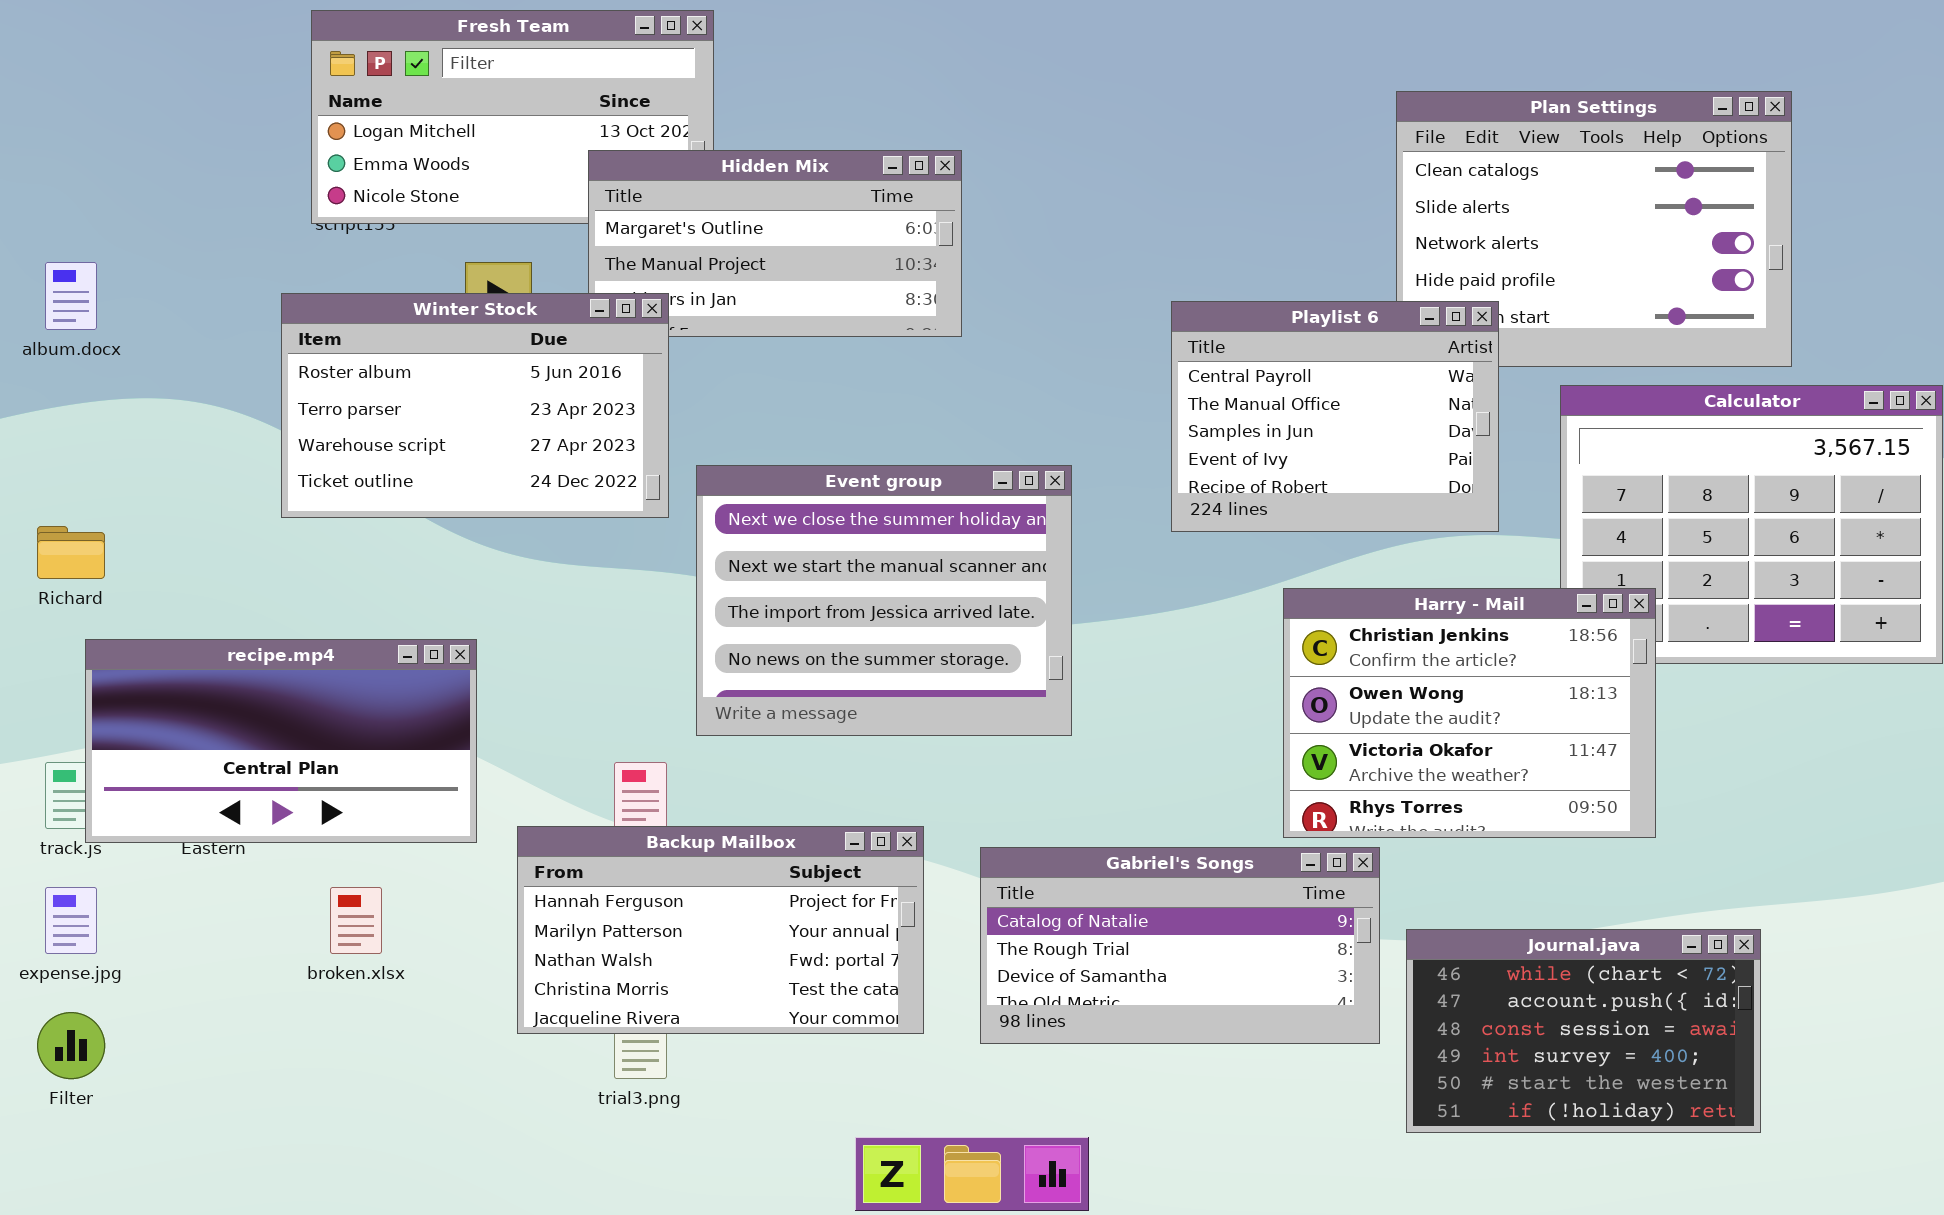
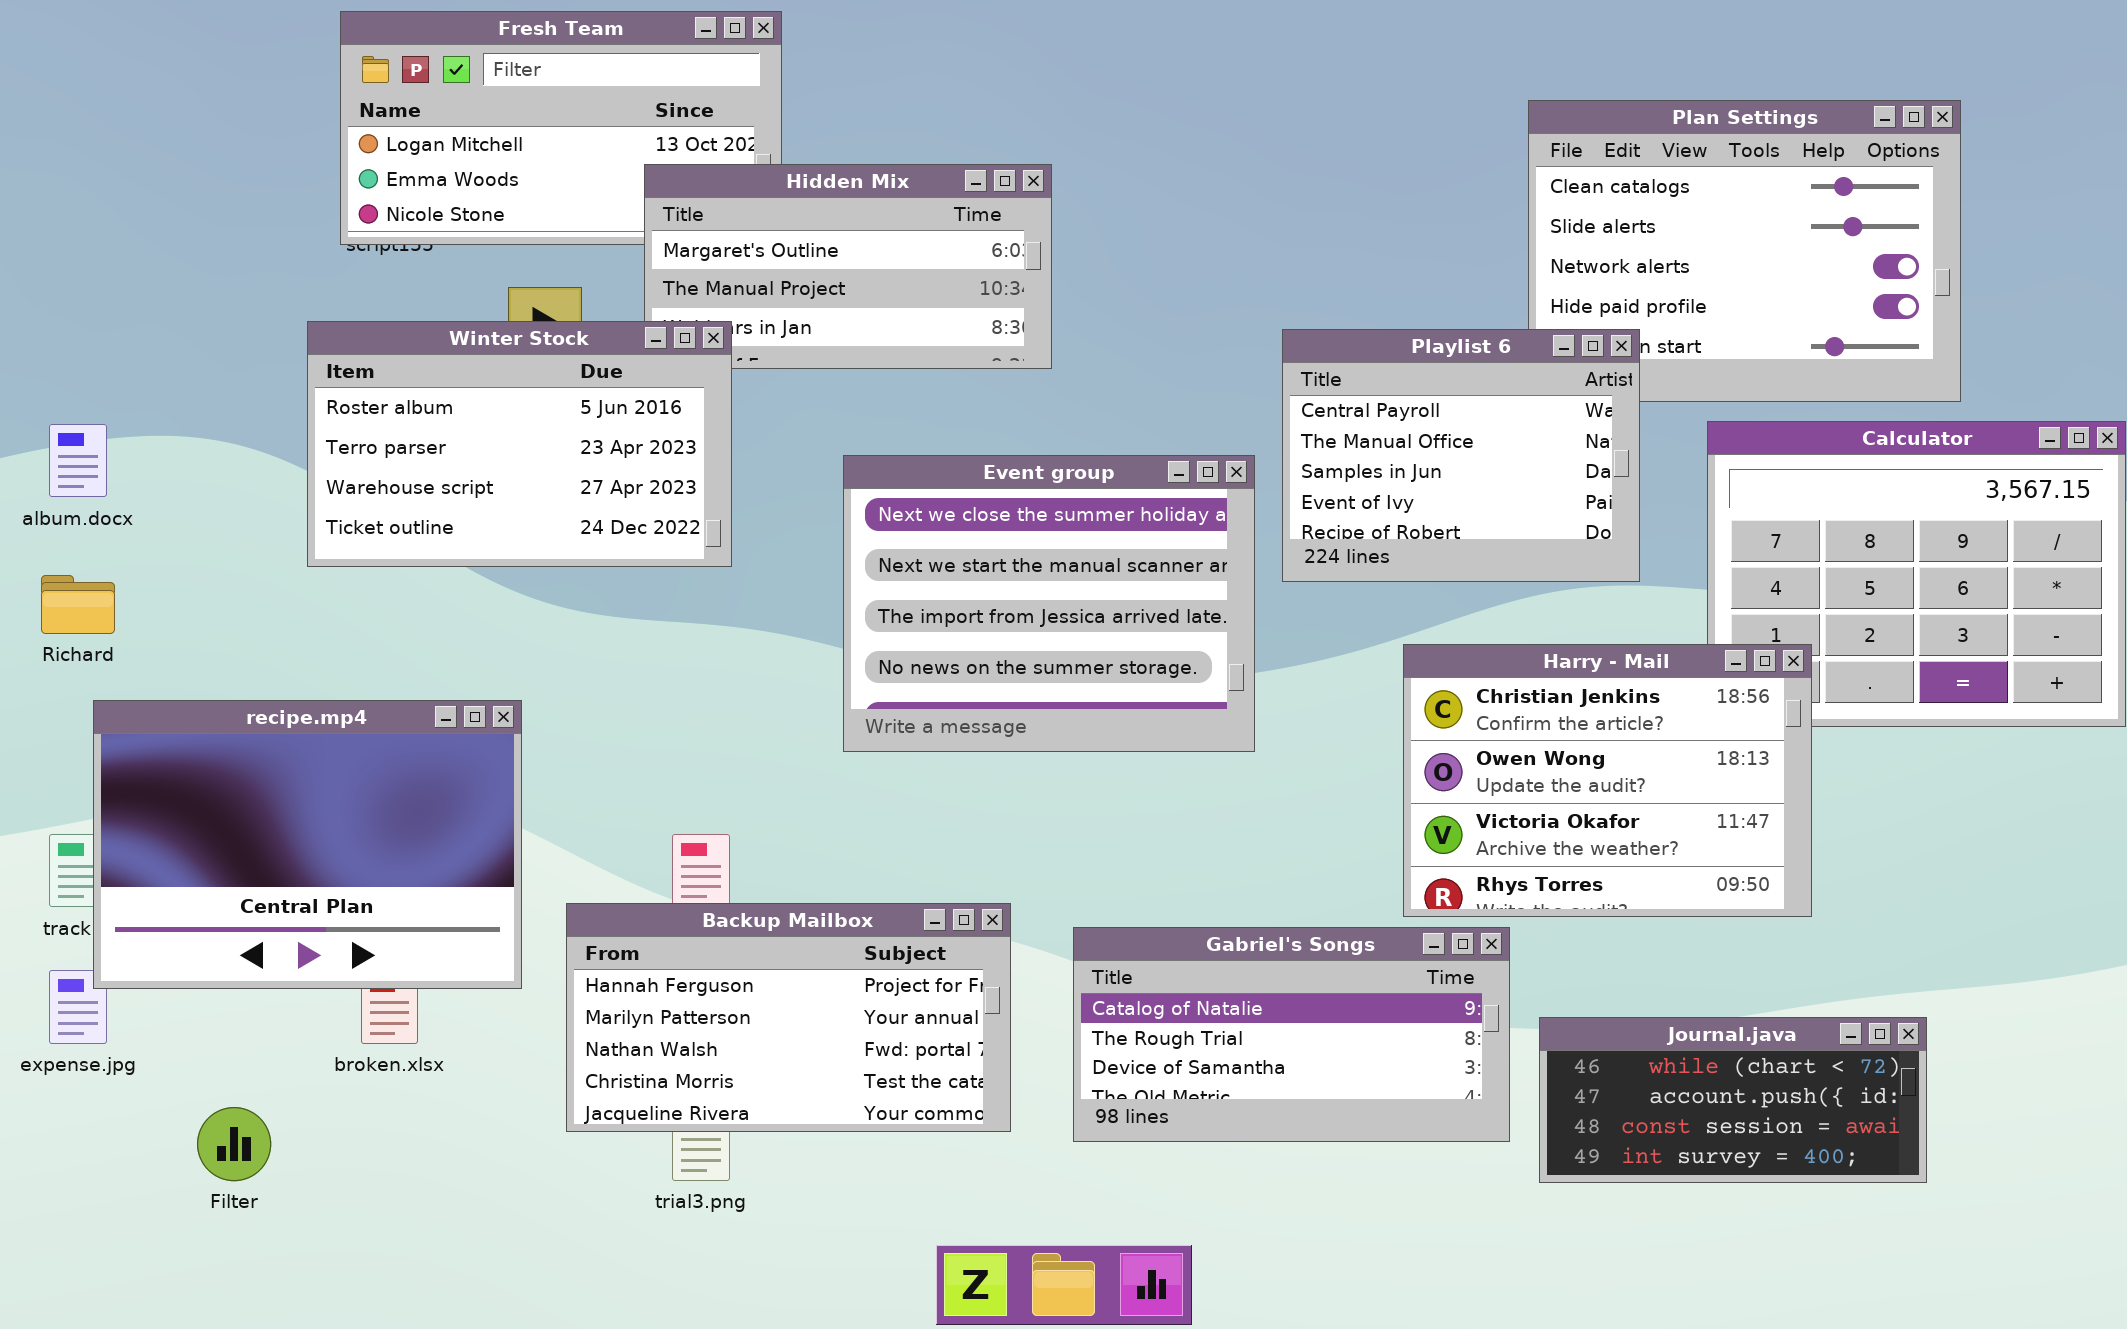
album.docx: [45,262,97,330] -> [49,424,107,497], moved
Event group: [696,465,1072,736] -> [843,455,1255,752], moved
recipe.mp4: [85,639,477,843] -> [93,700,522,989], resized
Journal.java: [1406,929,1761,1133] -> [1539,1017,1927,1183], resized
Filter: [37,1012,105,1079] -> [197,1107,271,1181], moved

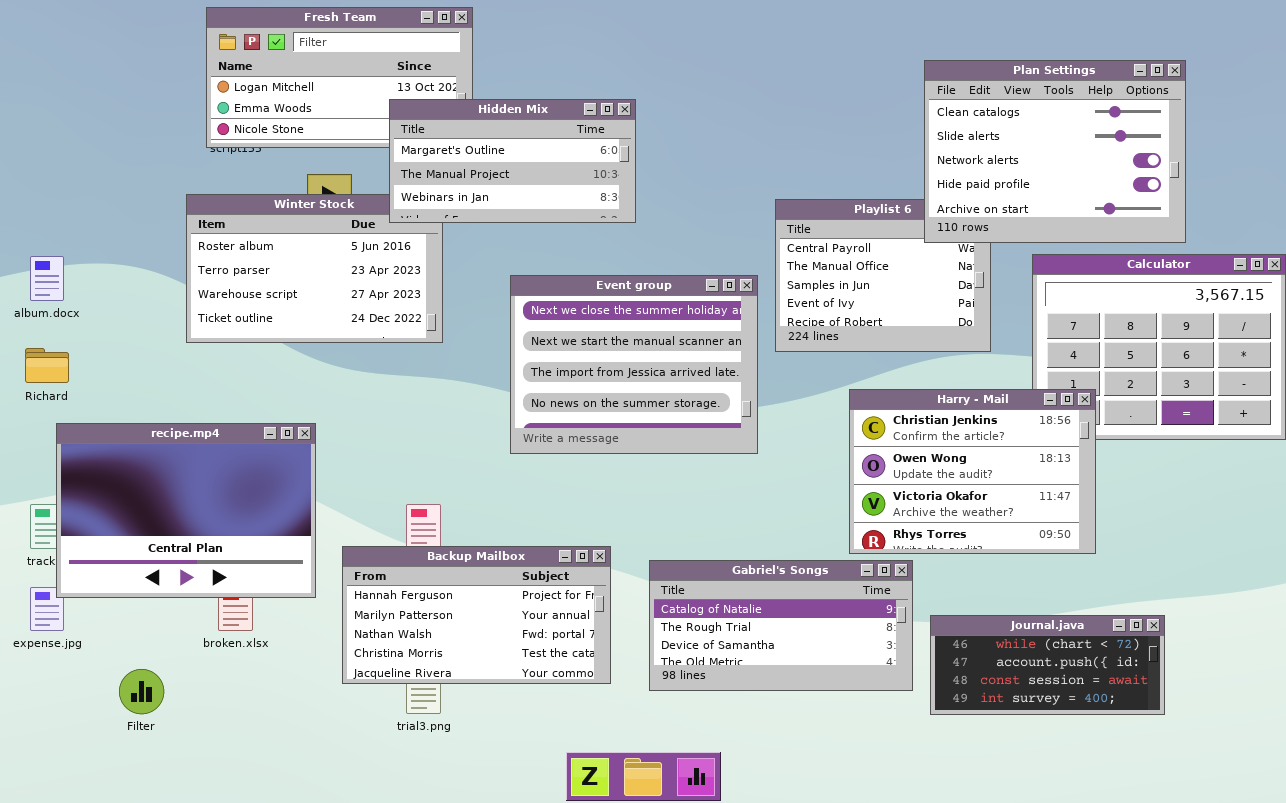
Plan Settings: [1528,100,1961,402] -> [924,60,1186,243], raised
Hidden Mix: [644,164,1052,369] -> [389,99,636,223], raised

